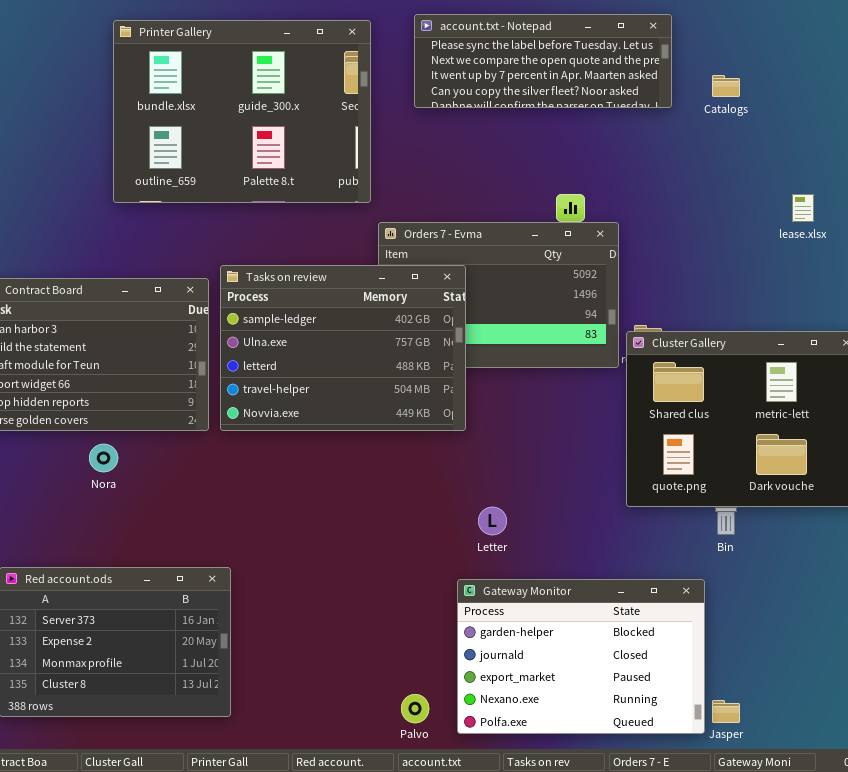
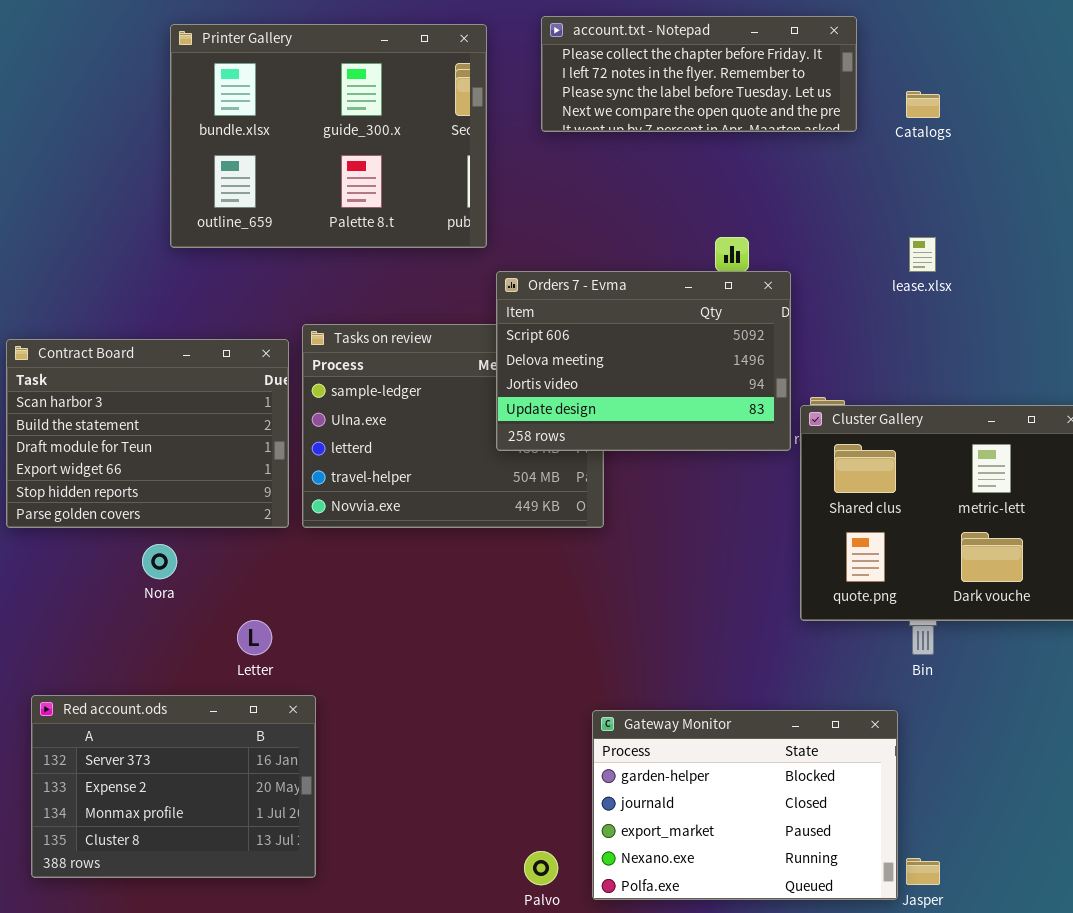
account.txt - Notepad: [414,14,672,108] -> [541,16,857,132], scrolled up 2 rows
lease.xlsx: [792,194,814,222] -> [909,237,936,272], moved
Orders 7 - Evma: [378,222,619,368] -> [496,271,791,451], raised
Letter: [478,507,507,535] -> [237,620,272,655], moved

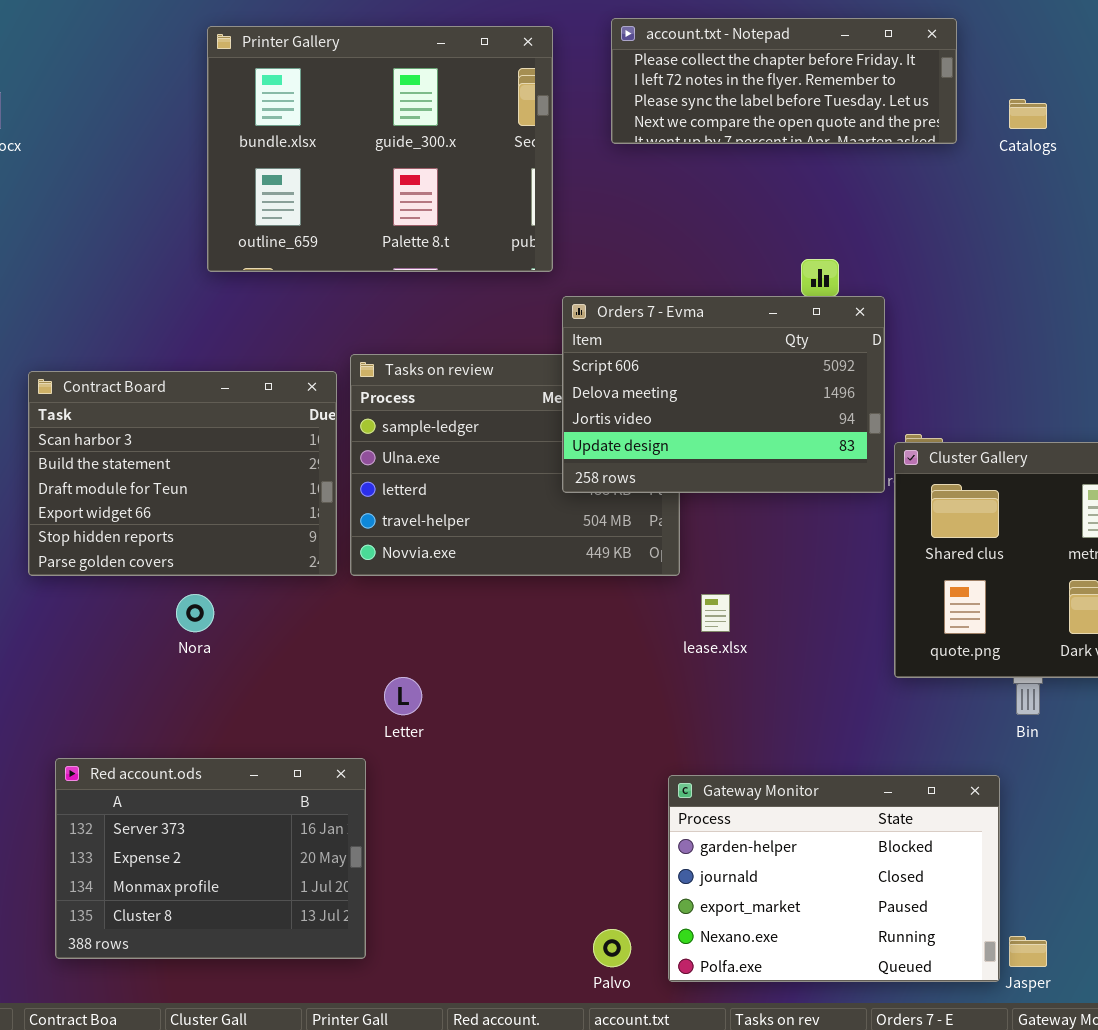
lease.xlsx: [909,237,936,272] -> [701,594,730,632], moved
Letter: [237,620,272,655] -> [384,677,422,715], moved

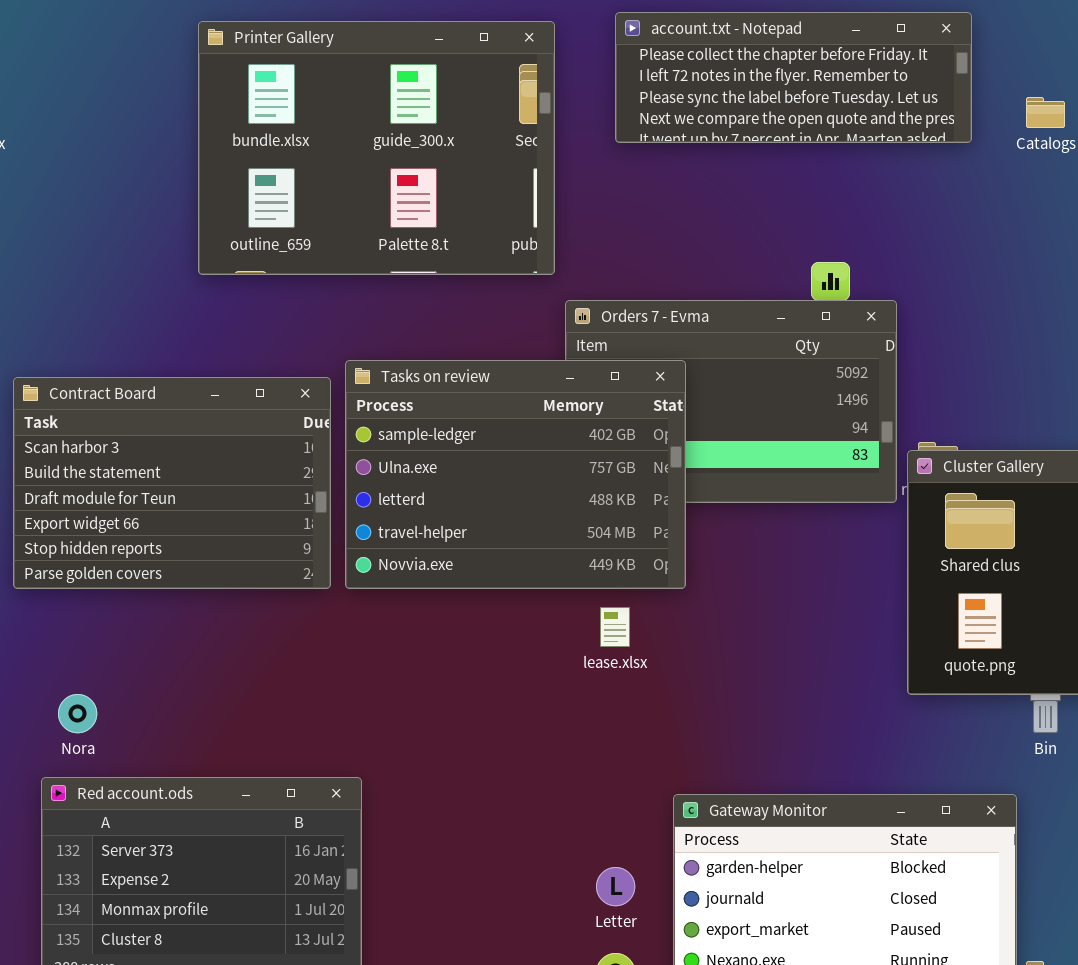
Tasks on review: [350,354,680,576] -> [345,360,686,589], raised
Nora: [176,594,214,632] -> [58,694,97,733], moved
lease.xlsx: [701,594,730,632] -> [600,607,630,647], moved
Letter: [384,677,422,715] -> [596,867,635,906], moved

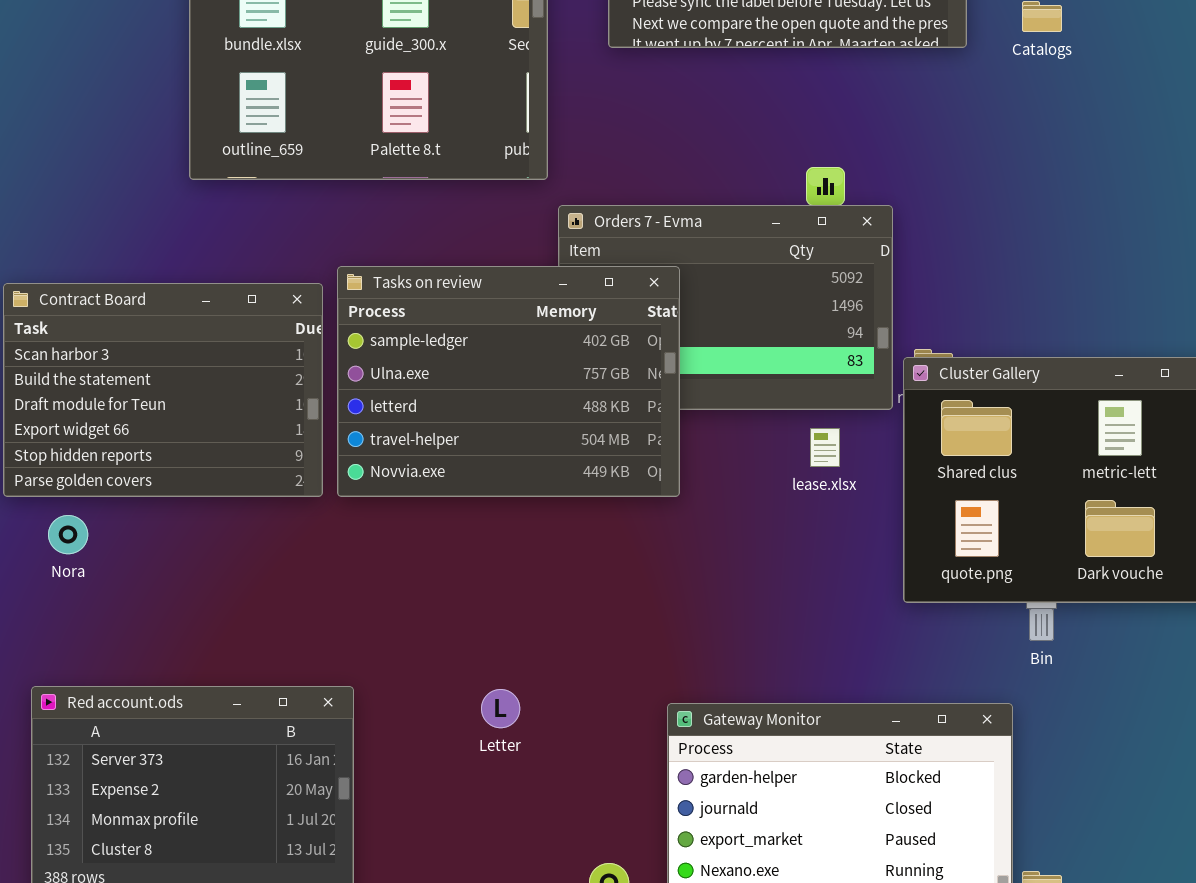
lease.xlsx: [600,607,630,647] -> [810,428,840,467], moved
Nora: [58,694,97,733] -> [48,515,88,554], moved
Letter: [596,867,635,906] -> [481,689,520,728], moved

